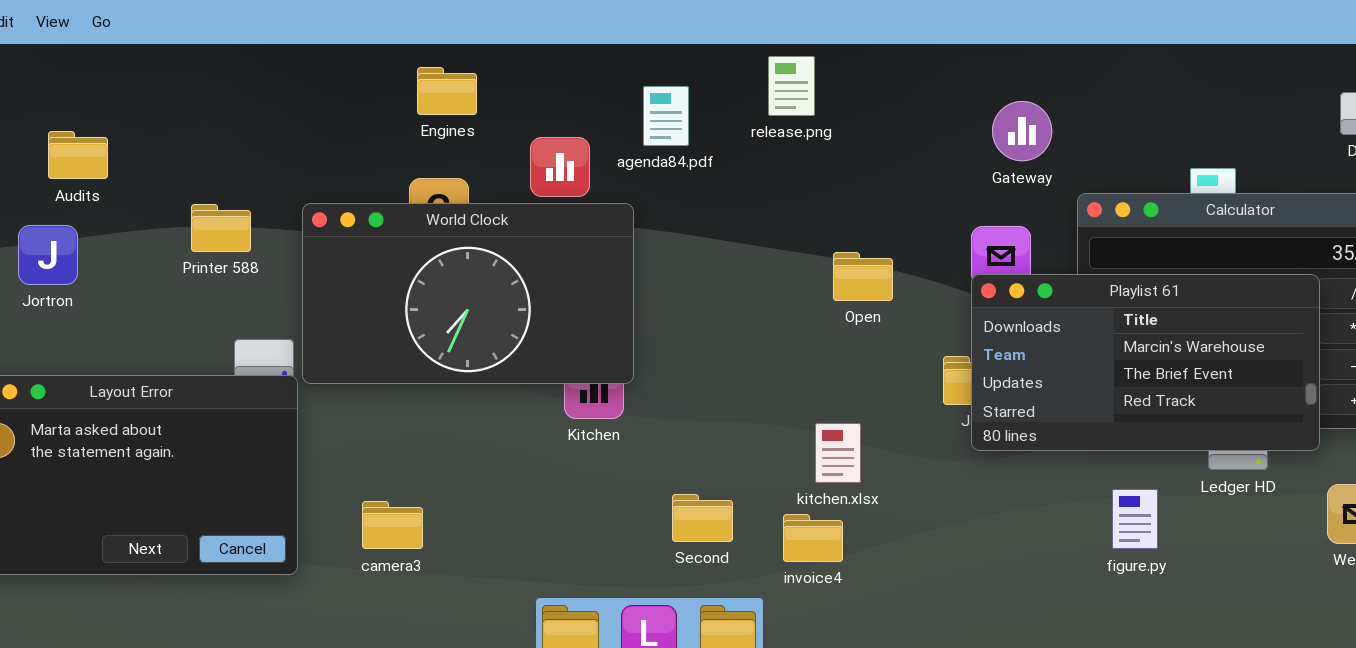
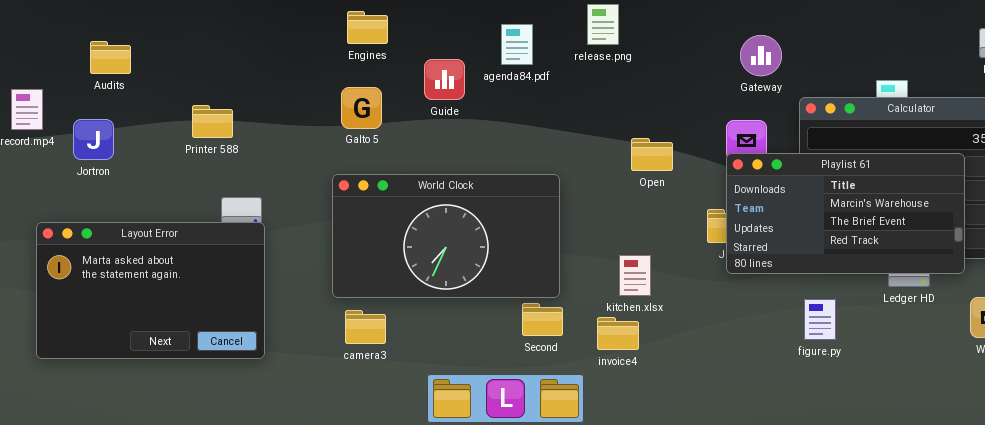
Audits: [48,131,108,179] -> [90,41,131,74], moved
World Clock: [302,203,634,384] -> [332,174,560,298], moved
figure.py: [1112,489,1158,549] -> [804,299,836,340], moved
camera3: [362,501,423,549] -> [345,310,386,344], moved

